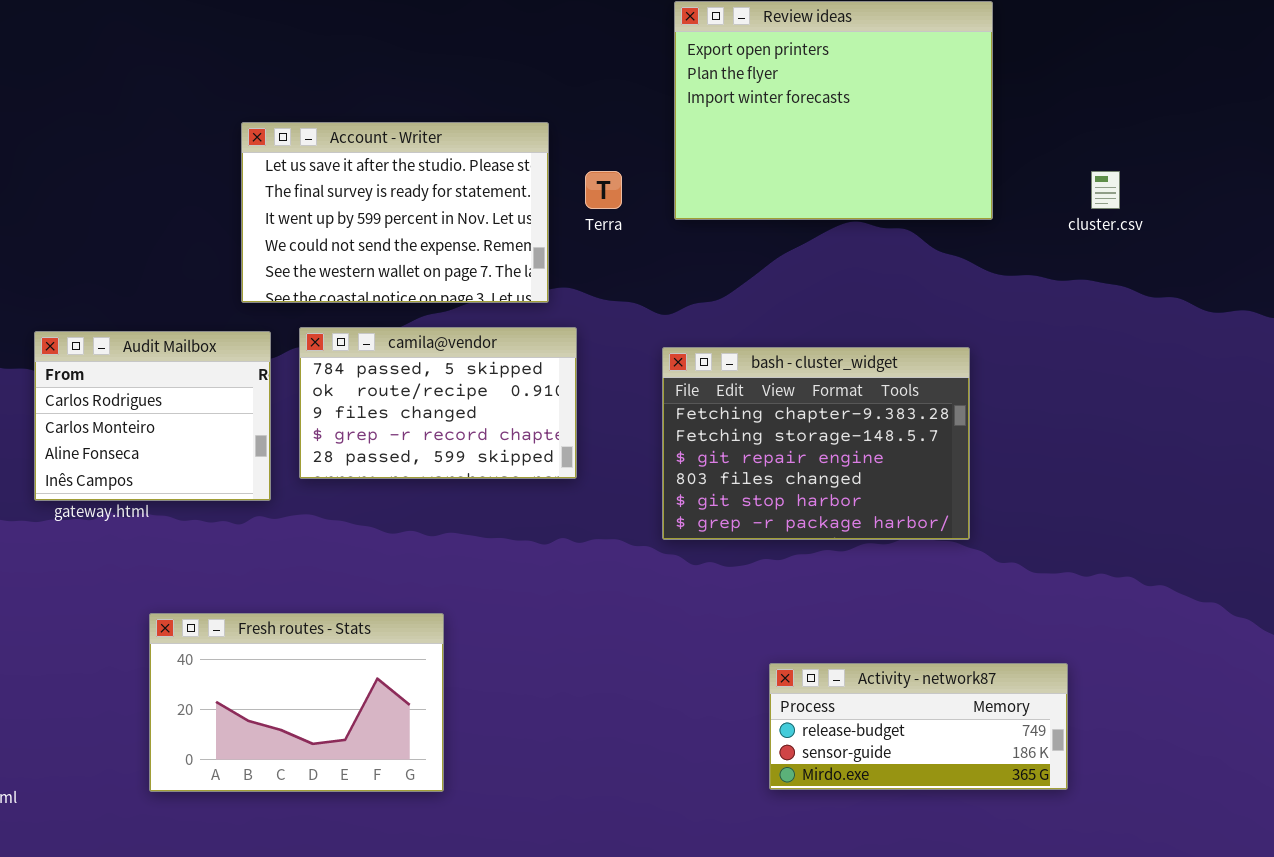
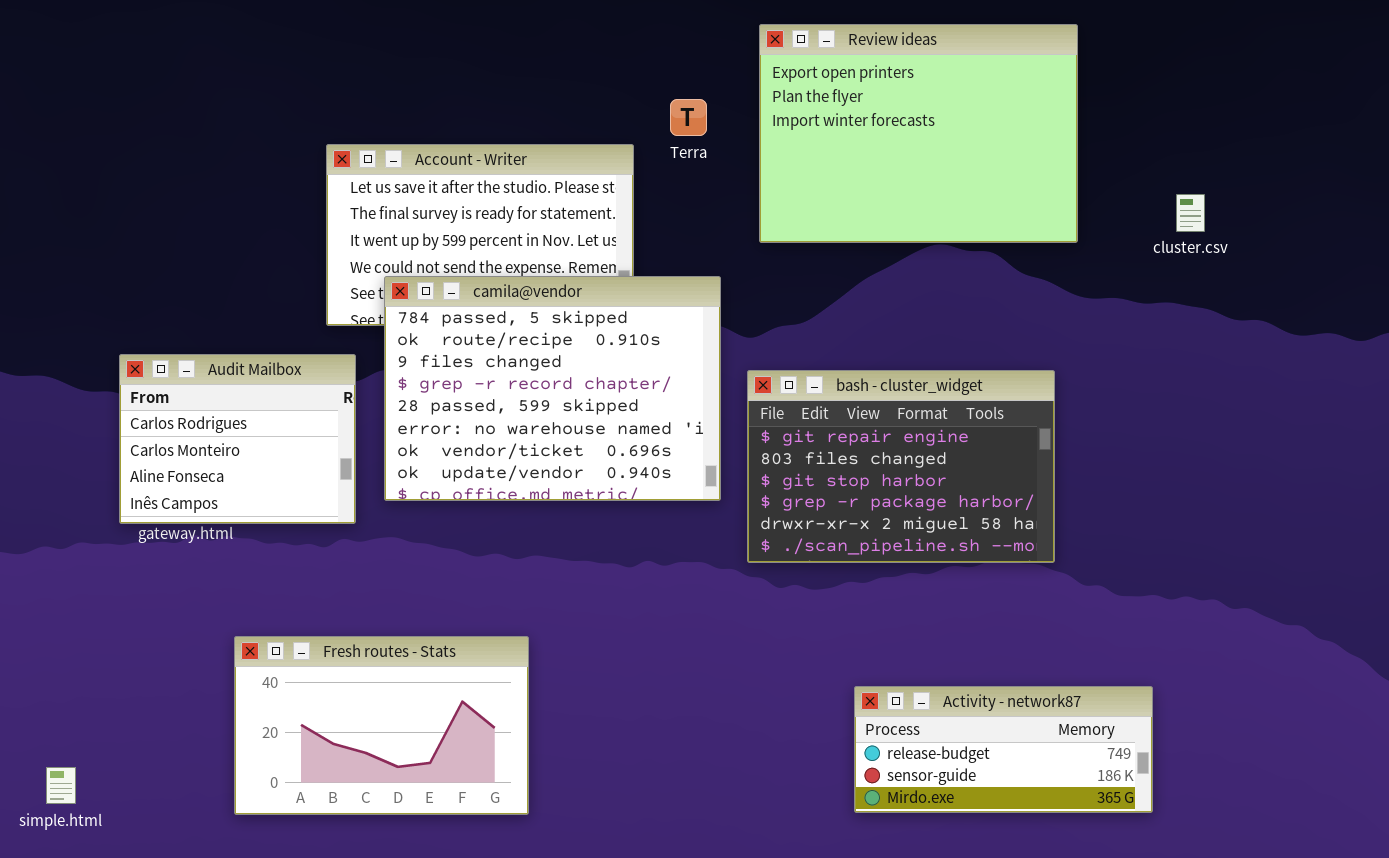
Terra: [585,171,622,209] -> [670,99,707,136], moved
camila@vendor: [299,327,577,479] -> [384,276,721,501], resized
bash - cluster_widget: [662,347,970,540] -> [747,370,1055,563], scrolled down 2 rows

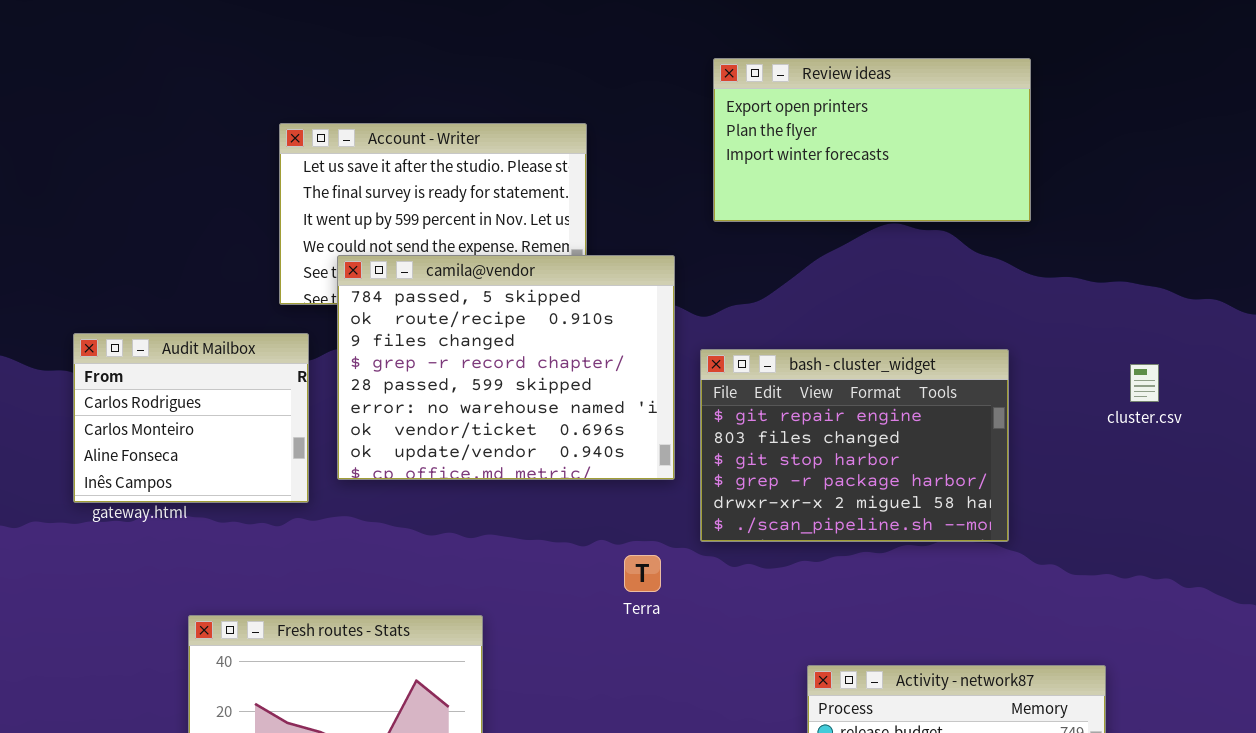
Review ideas: [759,24,1078,243] -> [713,58,1031,222], resized
Terra: [670,99,707,136] -> [624,555,661,592], moved
cluster.csv: [1176,194,1205,232] -> [1130,364,1159,402], moved

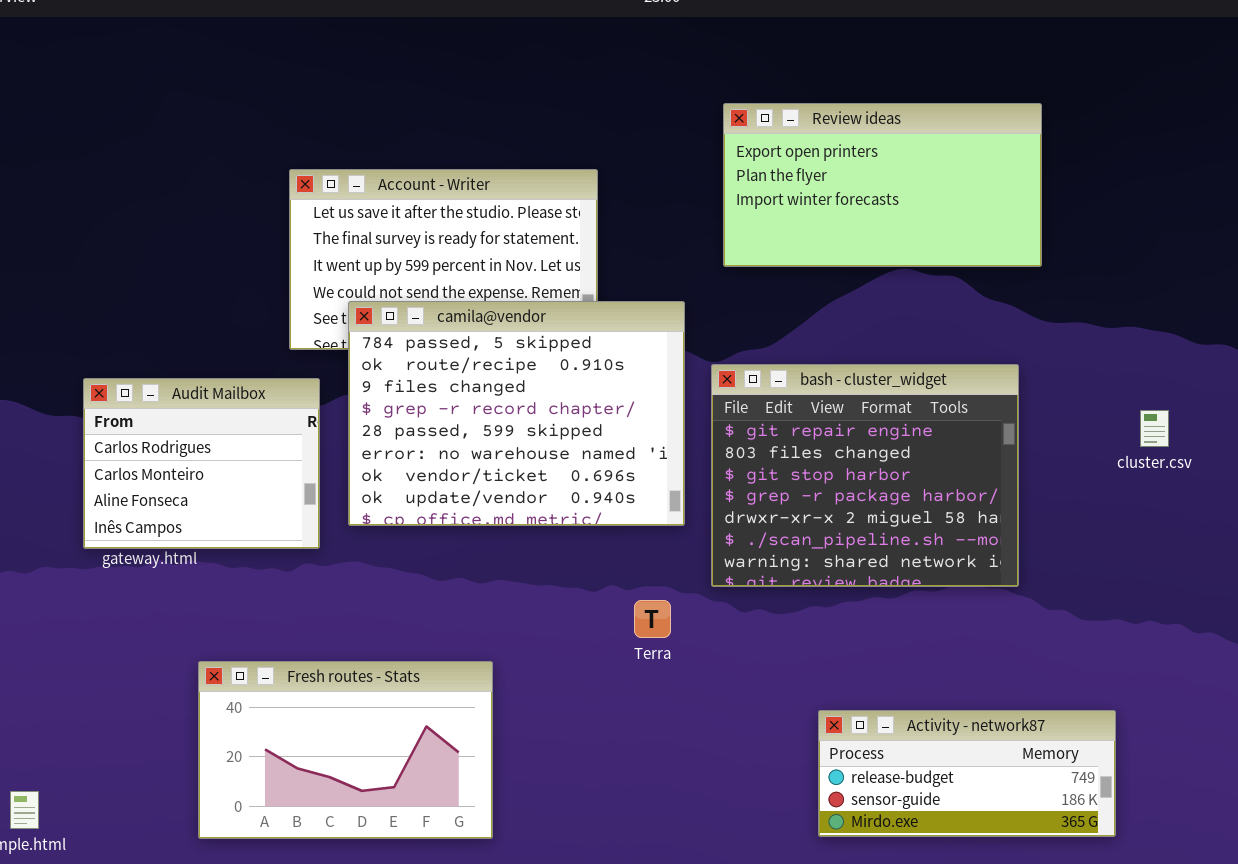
bash - cluster_widget: [700,349,1009,542] -> [711,364,1019,587], resized

